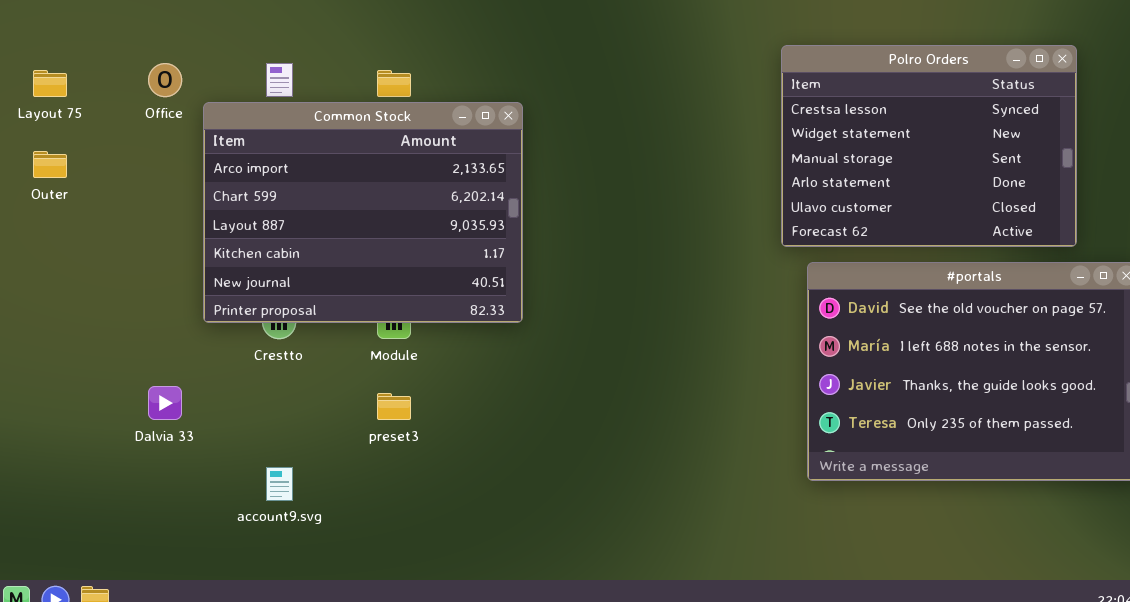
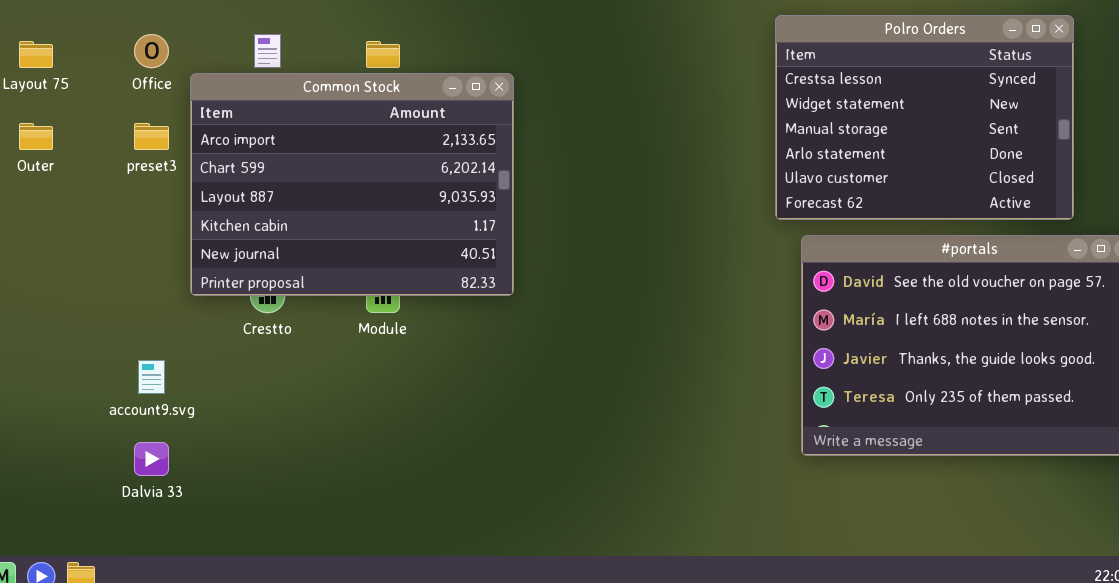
Dalvia 33: [148,386,182,420] -> [134,442,169,476], moved
preset3: [377,393,411,420] -> [134,123,169,150], moved
account9.svg: [266,467,293,501] -> [138,360,165,394], moved

